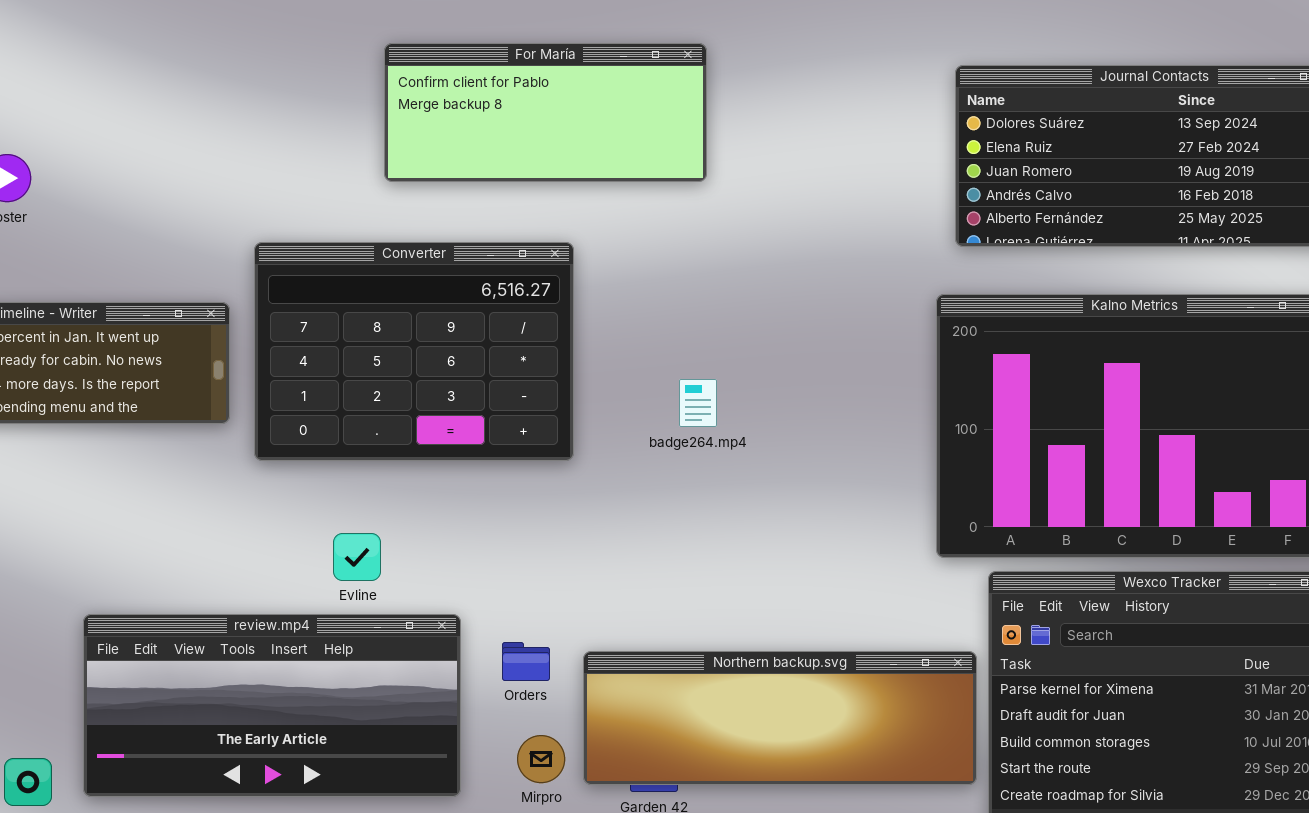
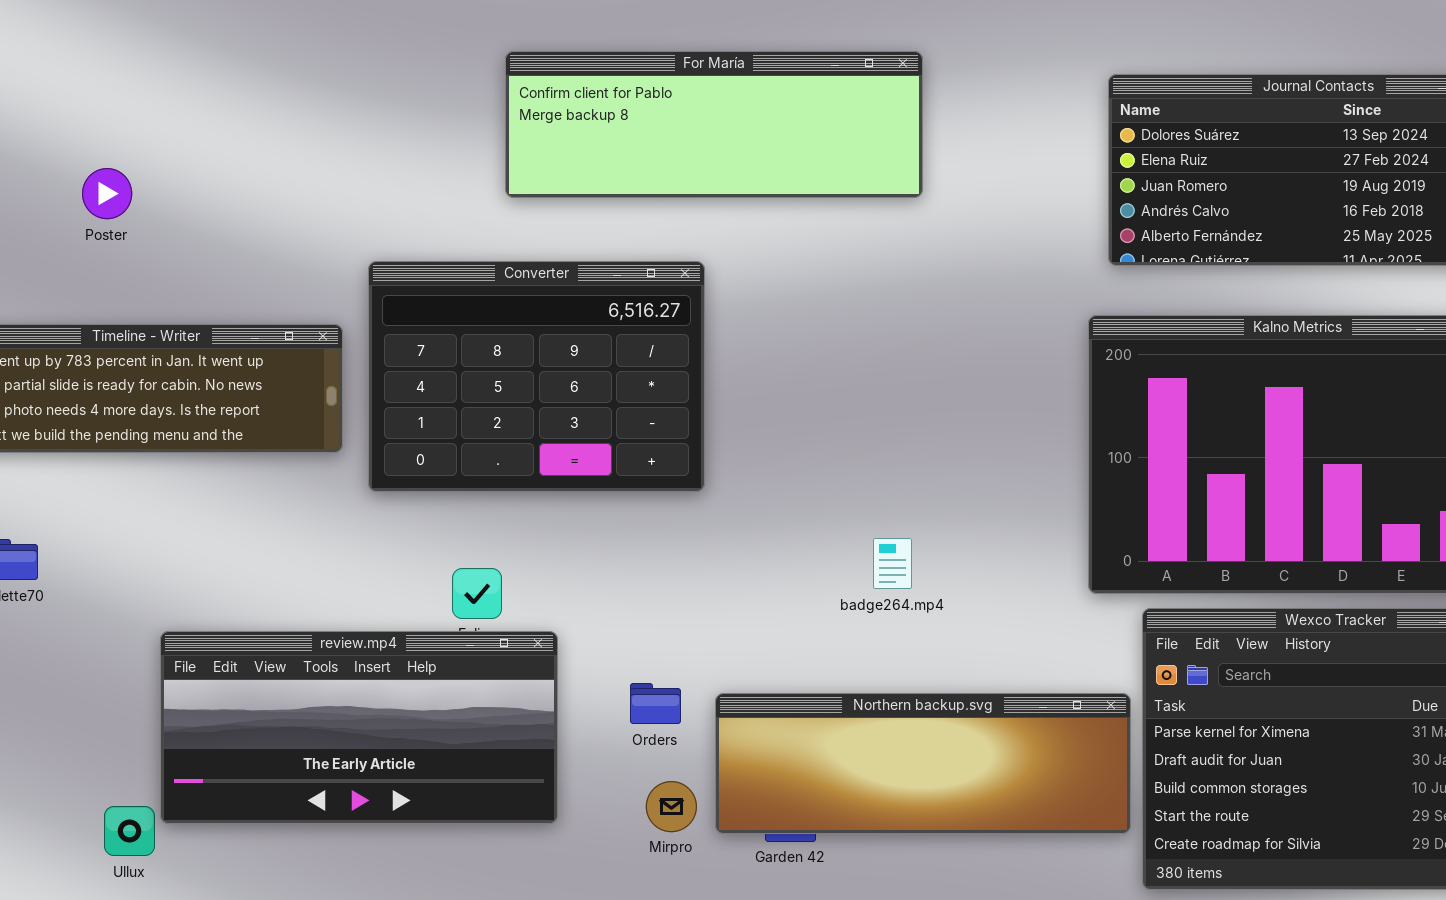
For María: [384,43,707,182] -> [505,51,923,198], resized
badge264.mp4: [679,379,717,427] -> [873,538,912,589], moved
review.mp4: [83,614,461,797] -> [160,631,558,824], moved

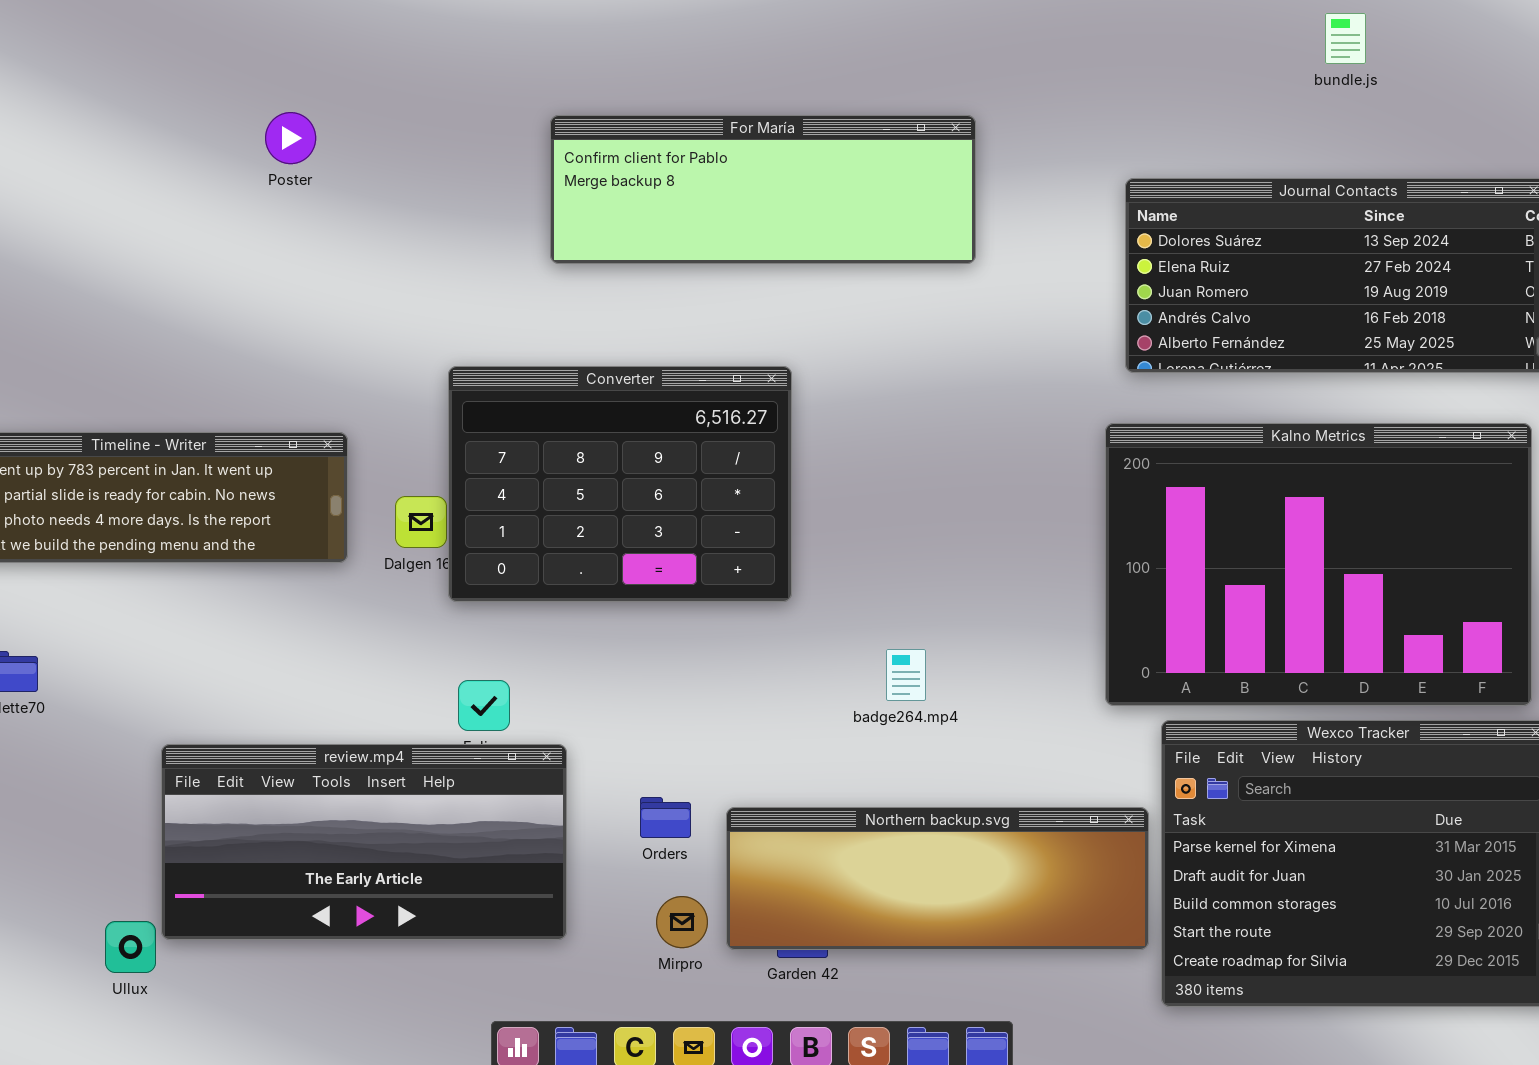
For María: [505,51,923,198] -> [550,115,976,264], moved
Poster: [82,168,132,219] -> [265,112,316,164], moved
Converter: [368,261,705,492] -> [448,366,792,602], moved

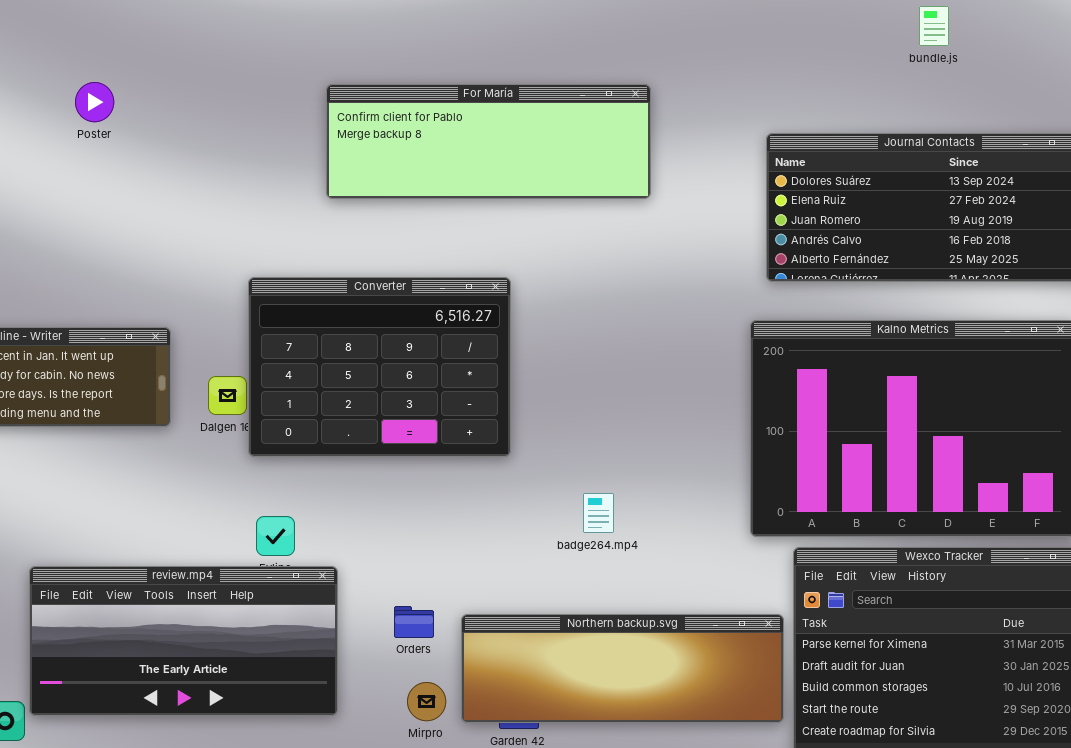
Poster: [265,112,316,164] -> [75,82,114,122], moved

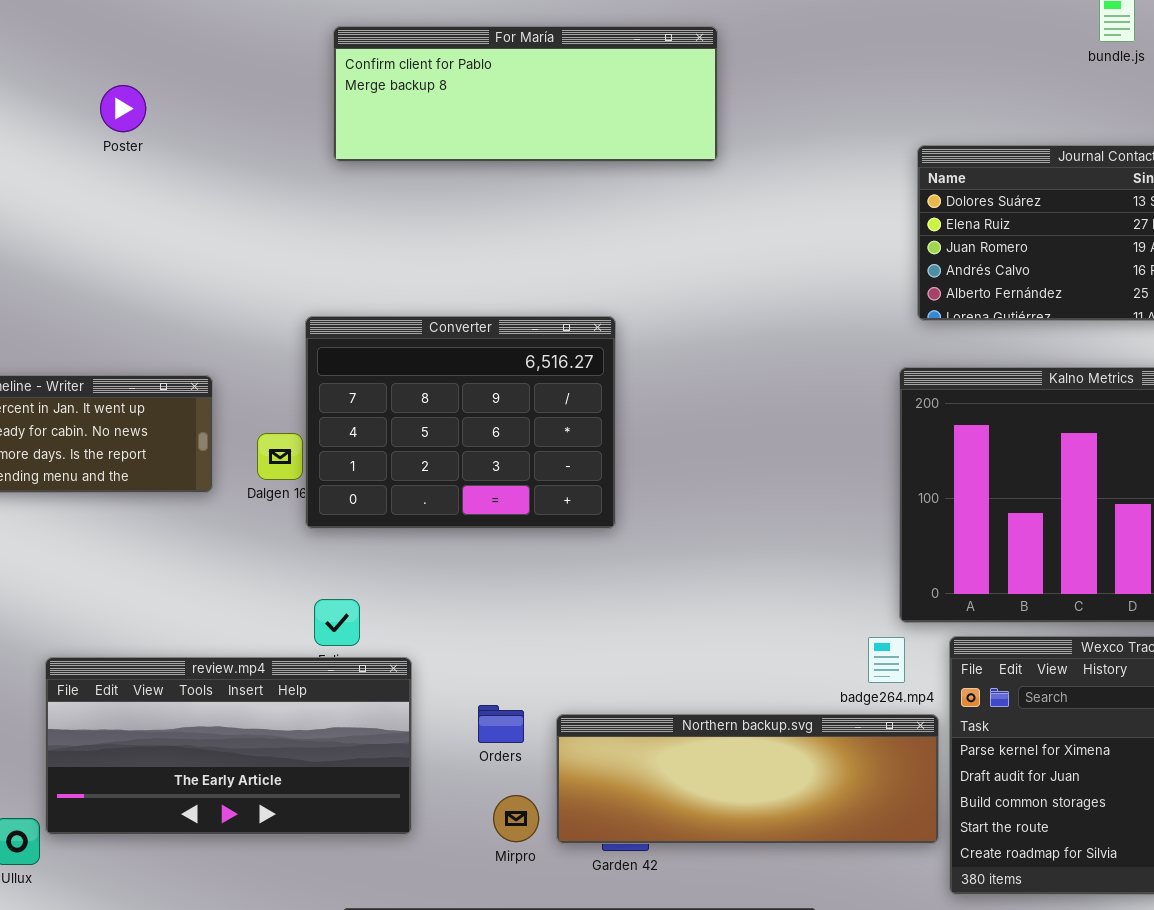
For María: [326,84,651,199] -> [333,26,718,162], moved
badge264.mp4: [583,493,614,533] -> [868,637,905,683], moved

